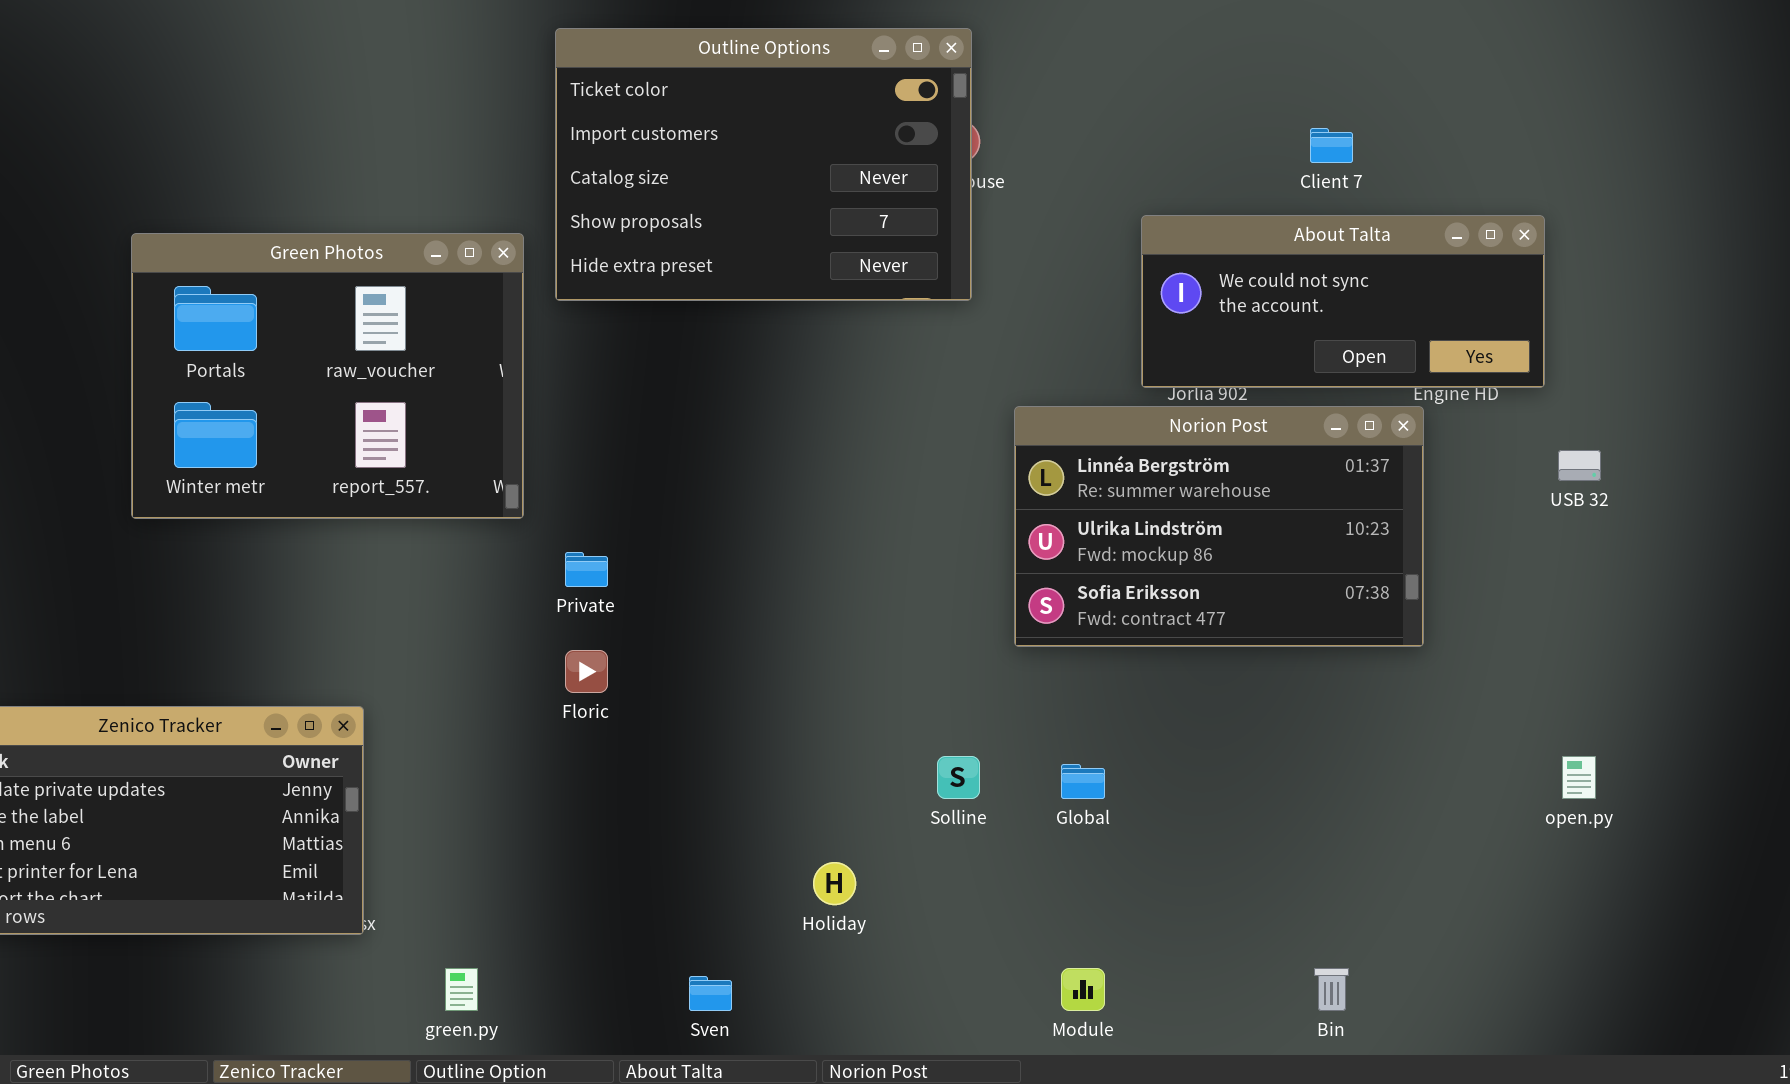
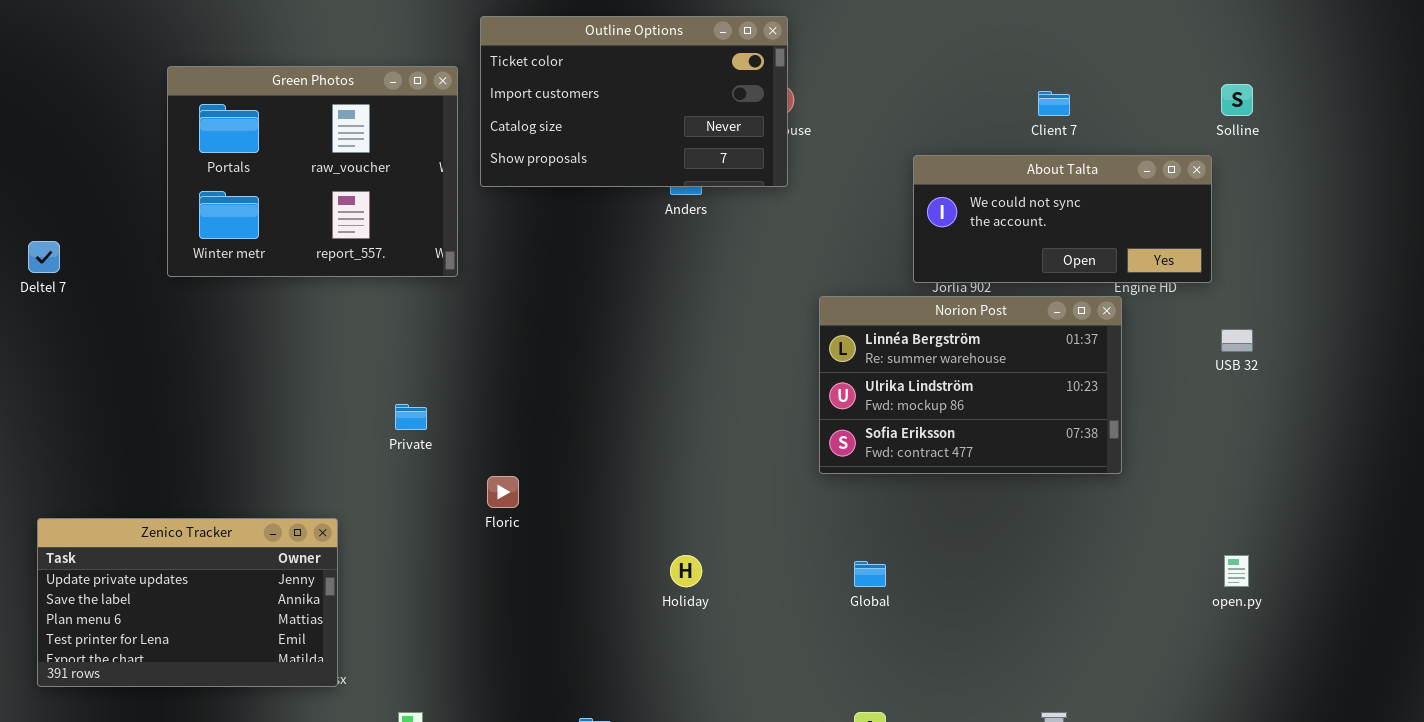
Outline Options: [555,28,972,301] -> [480,16,788,187], resized
Green Photos: [131,233,524,519] -> [167,66,458,277], moved
Private: [565,552,608,587] -> [395,404,427,430], moved
Solline: [937,756,980,799] -> [1221,84,1253,116], moved
Holiday: [813,862,856,905] -> [670,555,702,587], moved

